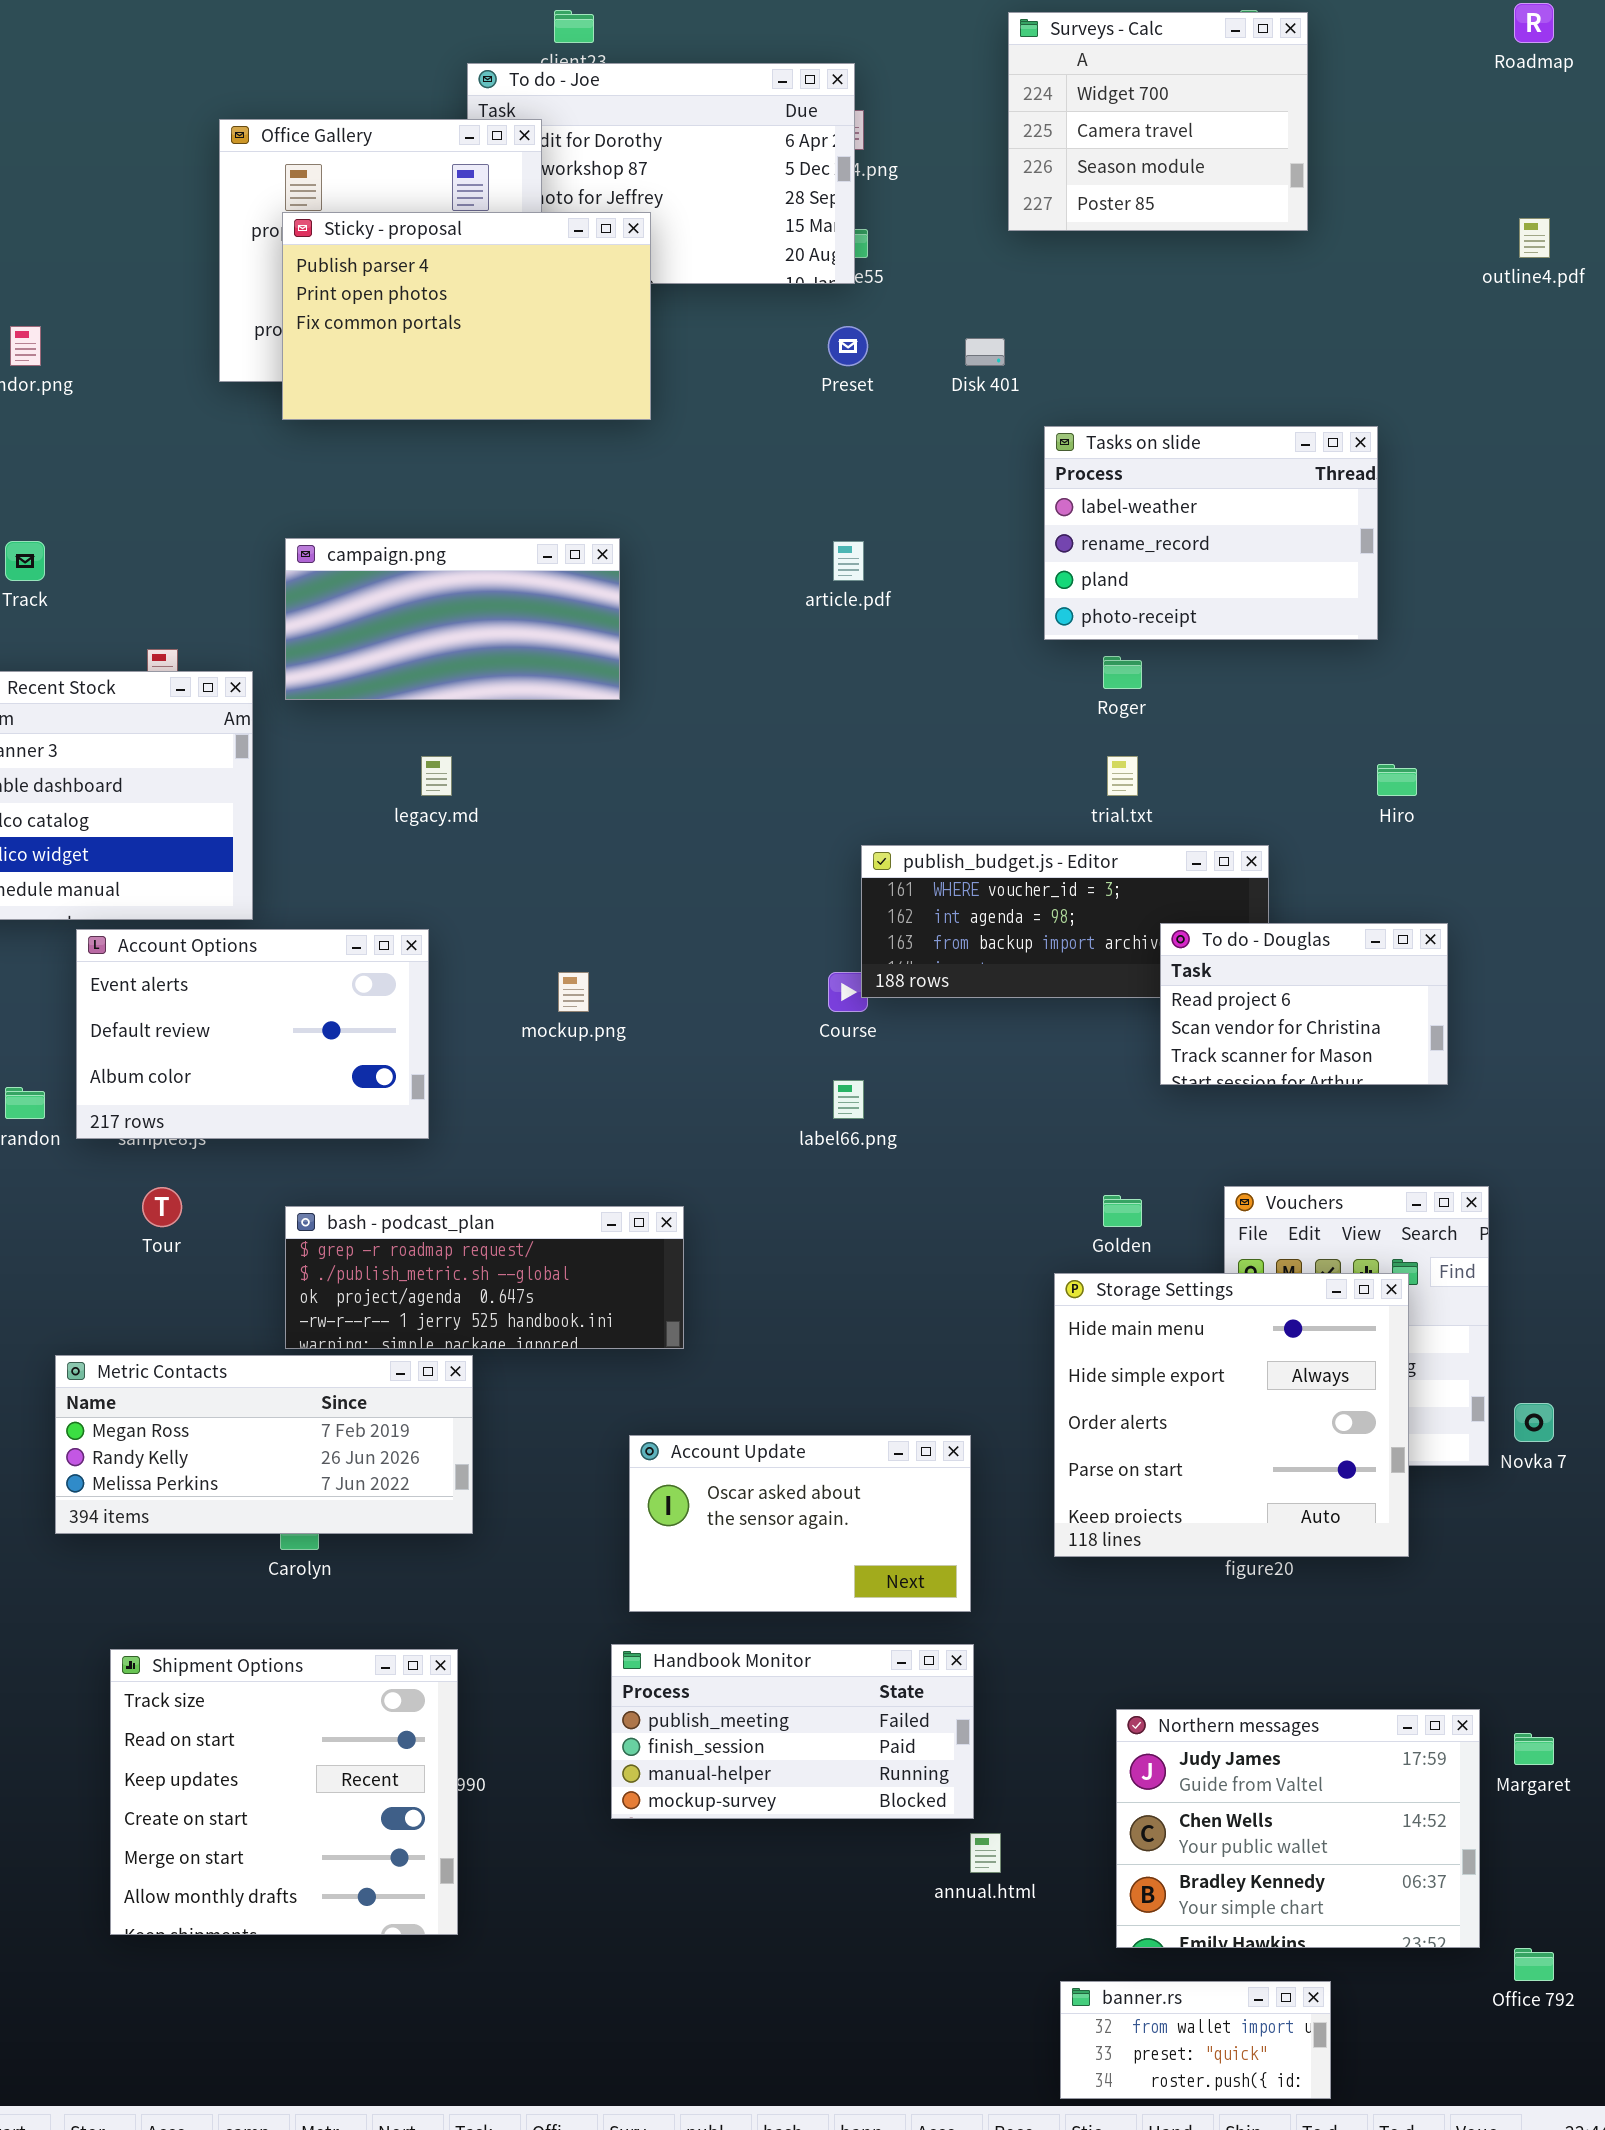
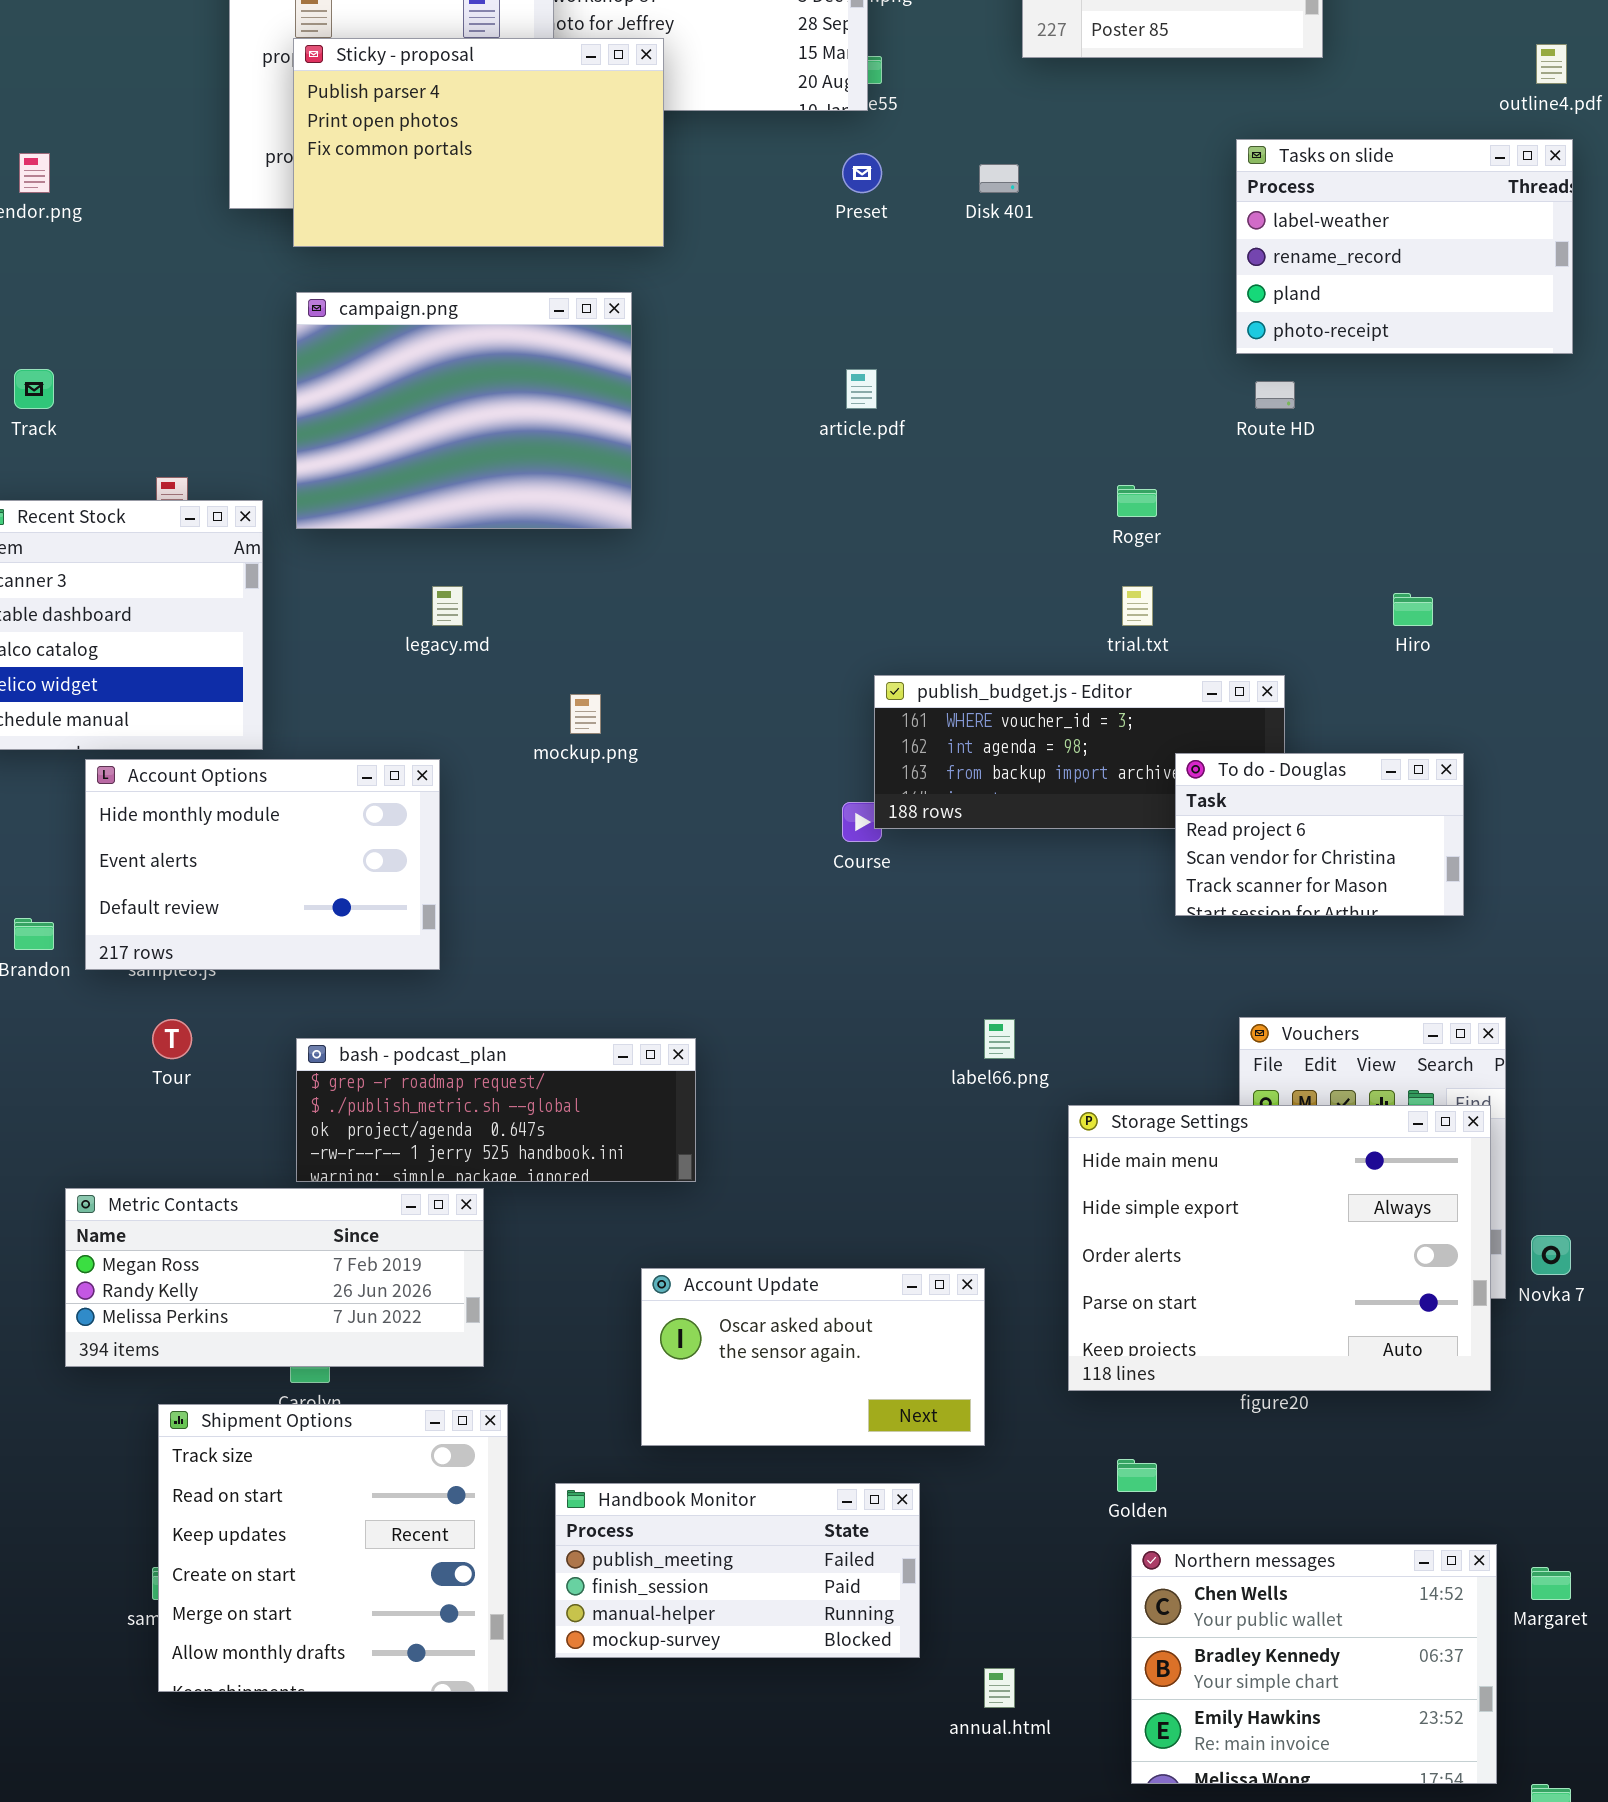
Tasks on slide: [1044,426,1378,640] -> [1236,139,1573,354], moved
campaign.png: [285,538,620,700] -> [296,292,632,529], resized
Account Options: [76,929,429,1139] -> [85,759,440,970], scrolled up 1 row
mockup.png: [558,972,589,1012] -> [570,694,601,734], moved
label66.png: [833,1080,864,1119] -> [984,1019,1015,1059], moved
Golden: [1103,1195,1142,1227] -> [1117,1459,1157,1492], moved
Storage Settings: [1054,1273,1409,1557] -> [1068,1105,1491,1391], resized
Handbook Monitor: [611,1644,974,1819] -> [555,1483,920,1658], moved
Shipment Options: [110,1649,458,1935] -> [158,1404,508,1692], moved
Northern messages: [1116,1709,1480,1948] -> [1131,1544,1497,1784], scrolled down 1 row

